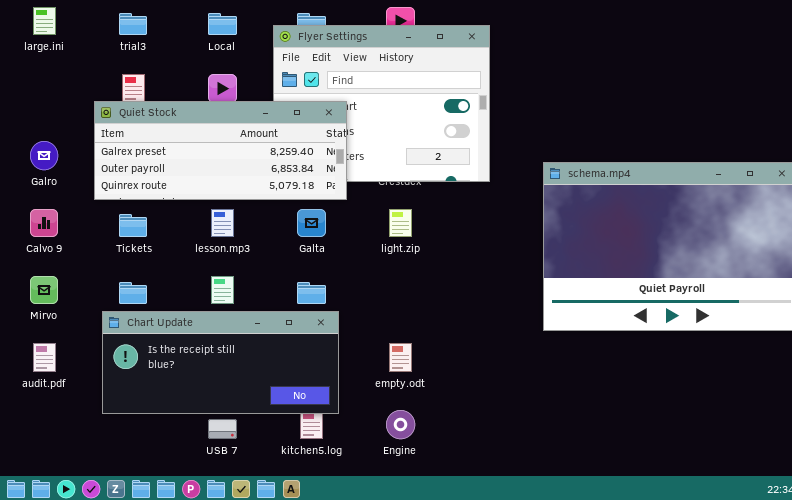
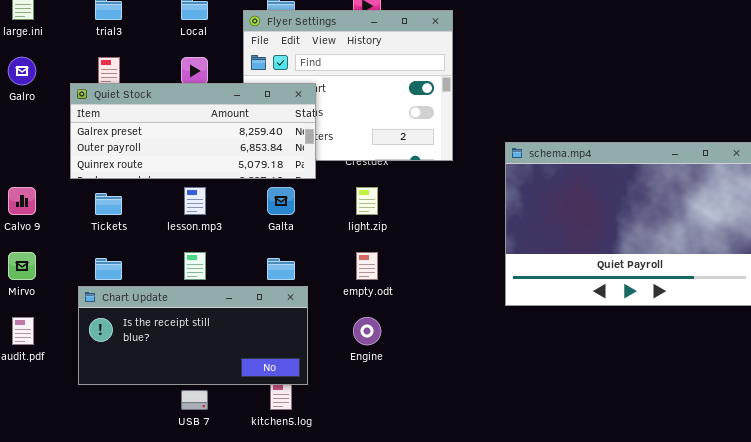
Galro: [30,141,58,170] -> [8,57,36,85], moved
empty.odt: [389,343,412,372] -> [356,252,378,280], moved
Engine: [386,410,415,439] -> [353,317,381,345], moved

